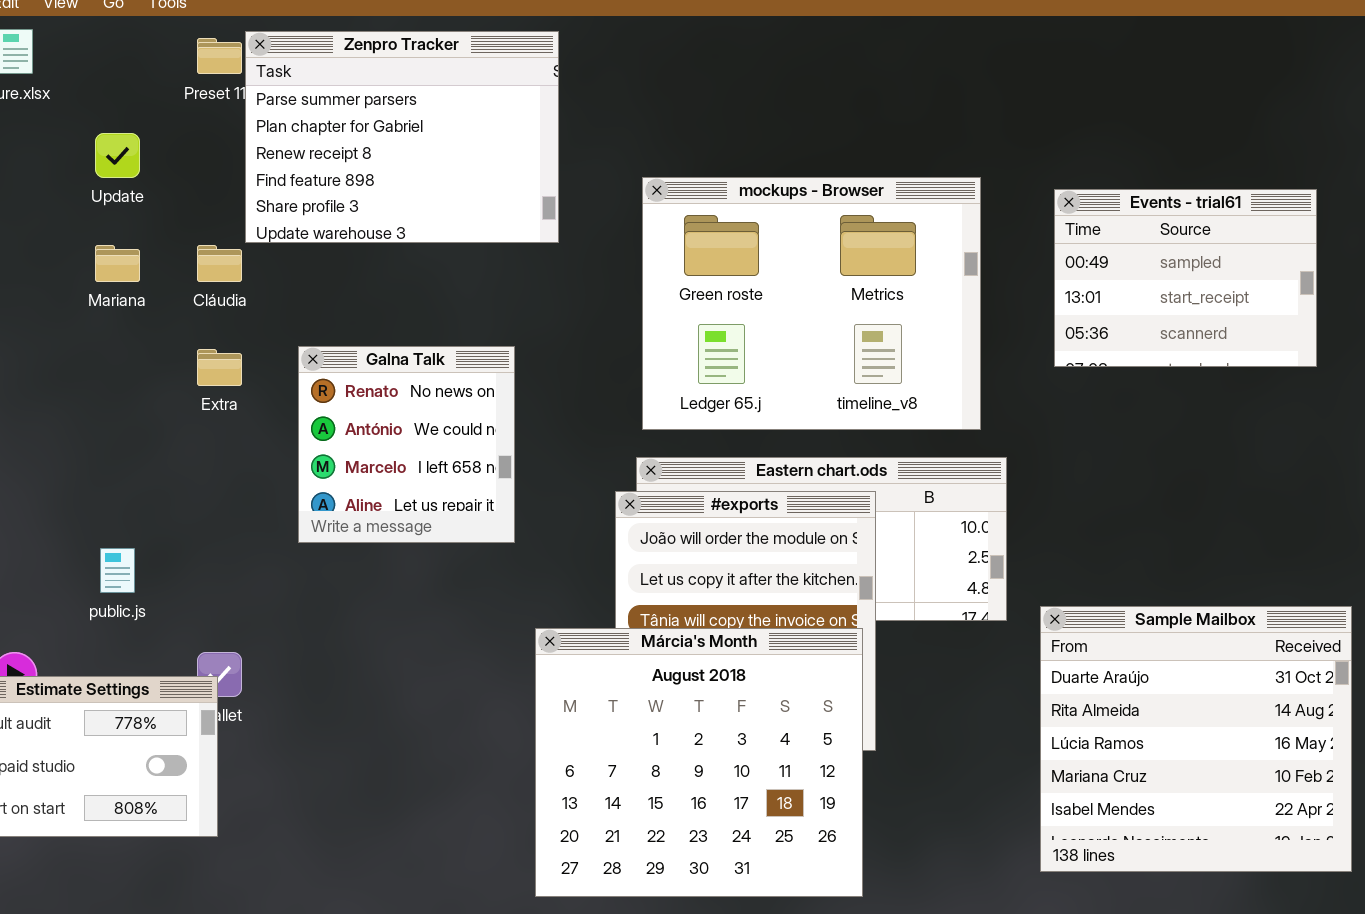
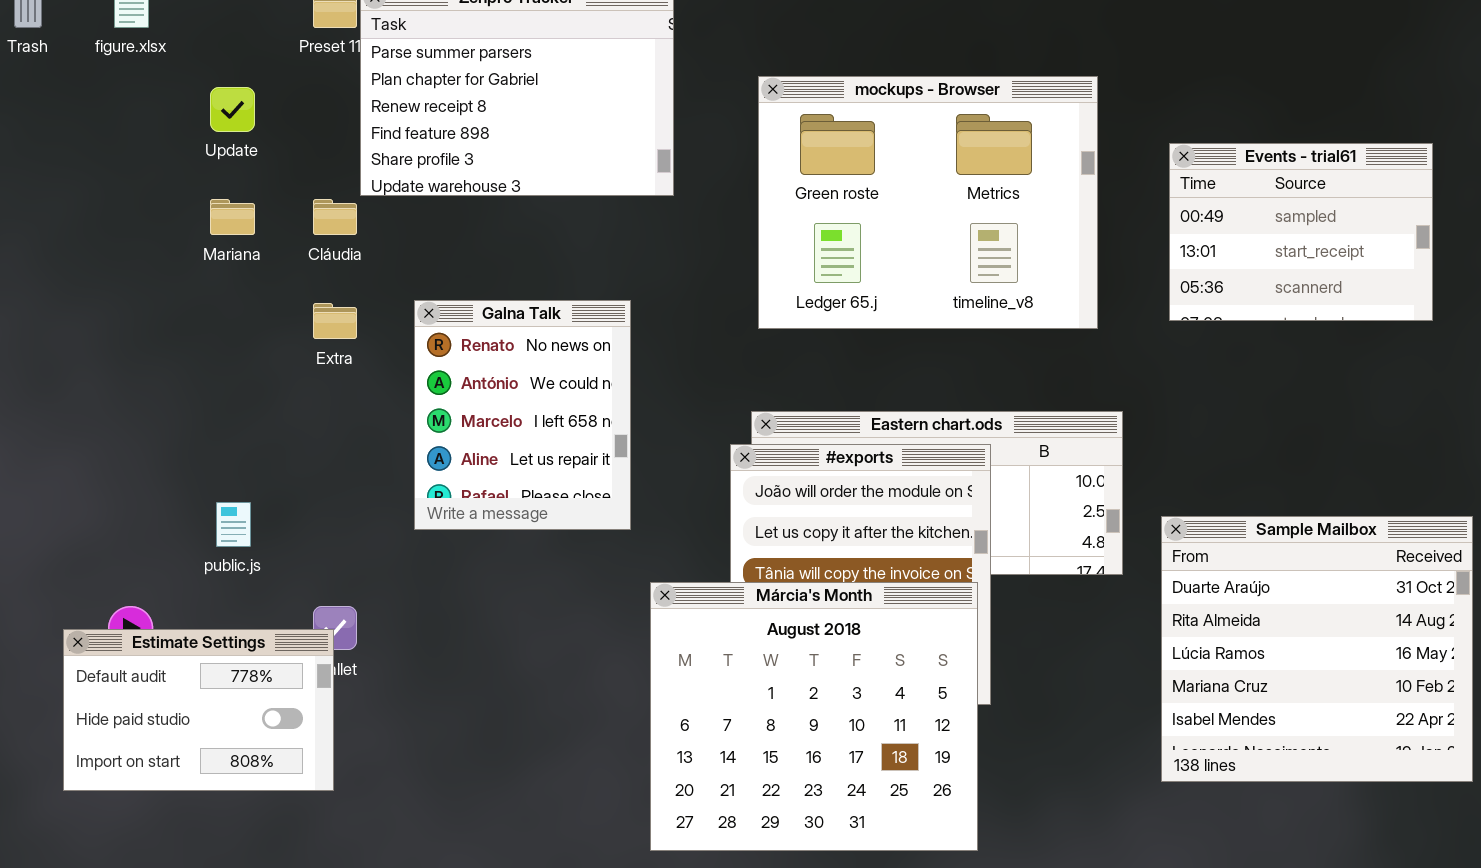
mockups - Browser: [642,177,981,430] -> [758,76,1098,329], moved
Galna Talk: [298,346,515,543] -> [414,300,631,530], resized
Sample Mailbox: [1040,606,1352,872] -> [1161,516,1473,782], moved

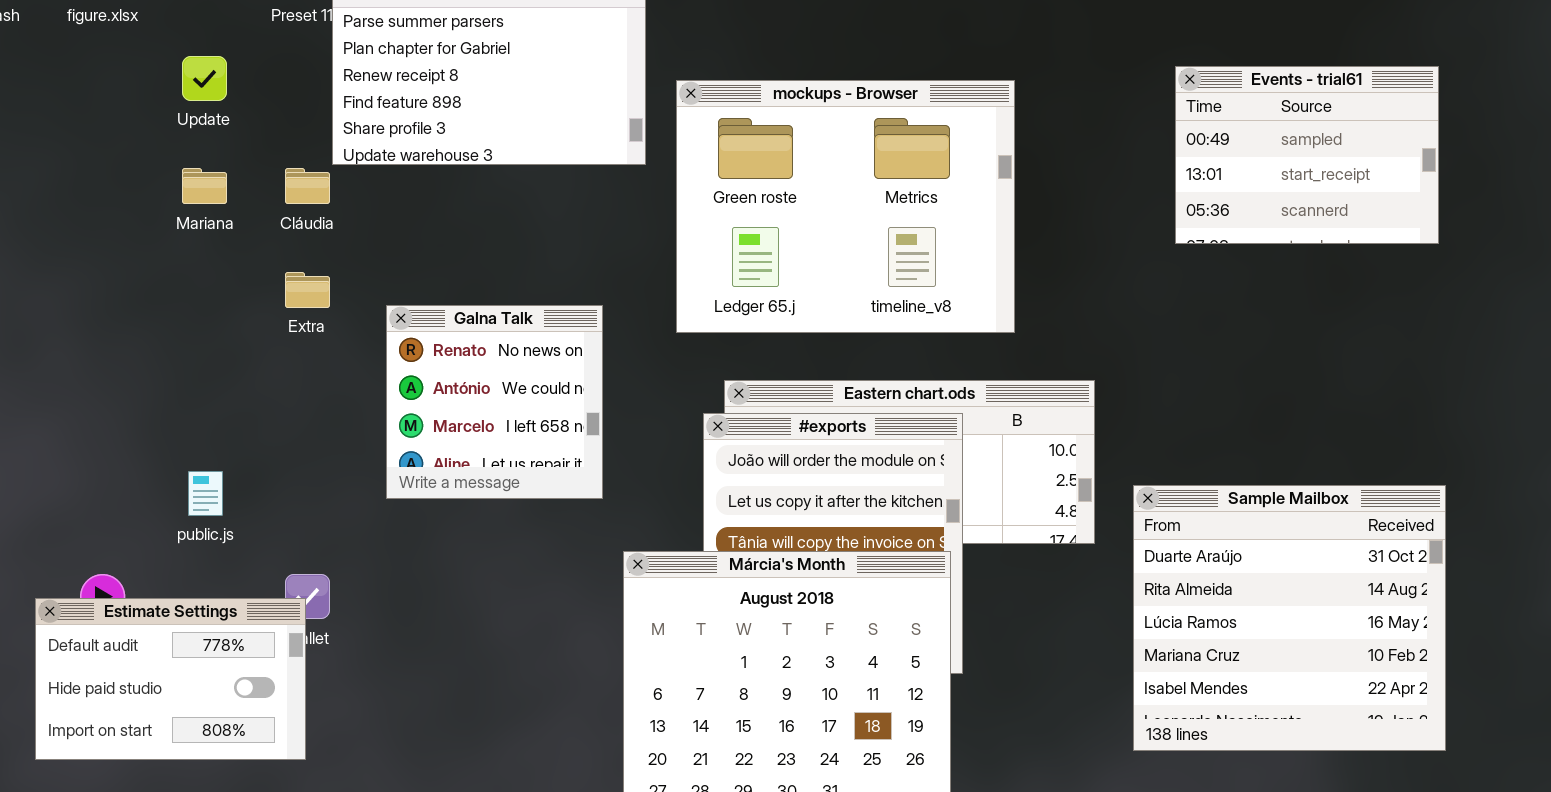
mockups - Browser: [758,76,1098,329] -> [676,80,1015,333], moved
Events - trial61: [1169,143,1433,321] -> [1175,66,1439,244], moved
Galna Talk: [414,300,631,530] -> [386,305,603,499], resized

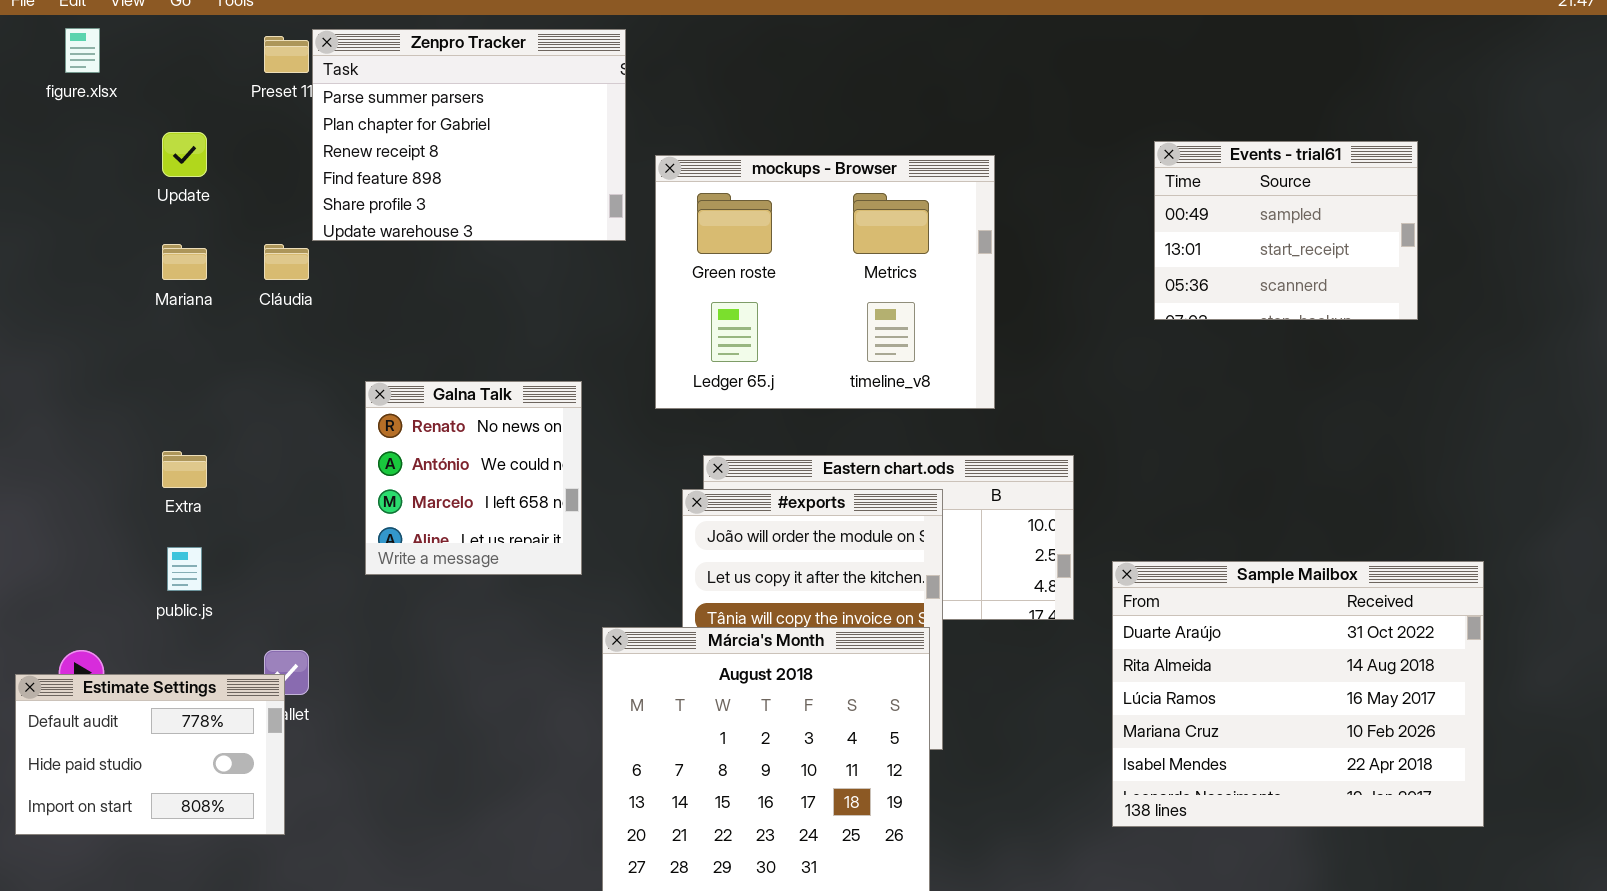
Extra: [285,272,330,308] -> [162,451,207,488], moved
Sample Mailbox: [1133,485,1446,751] -> [1112,561,1484,827], resized

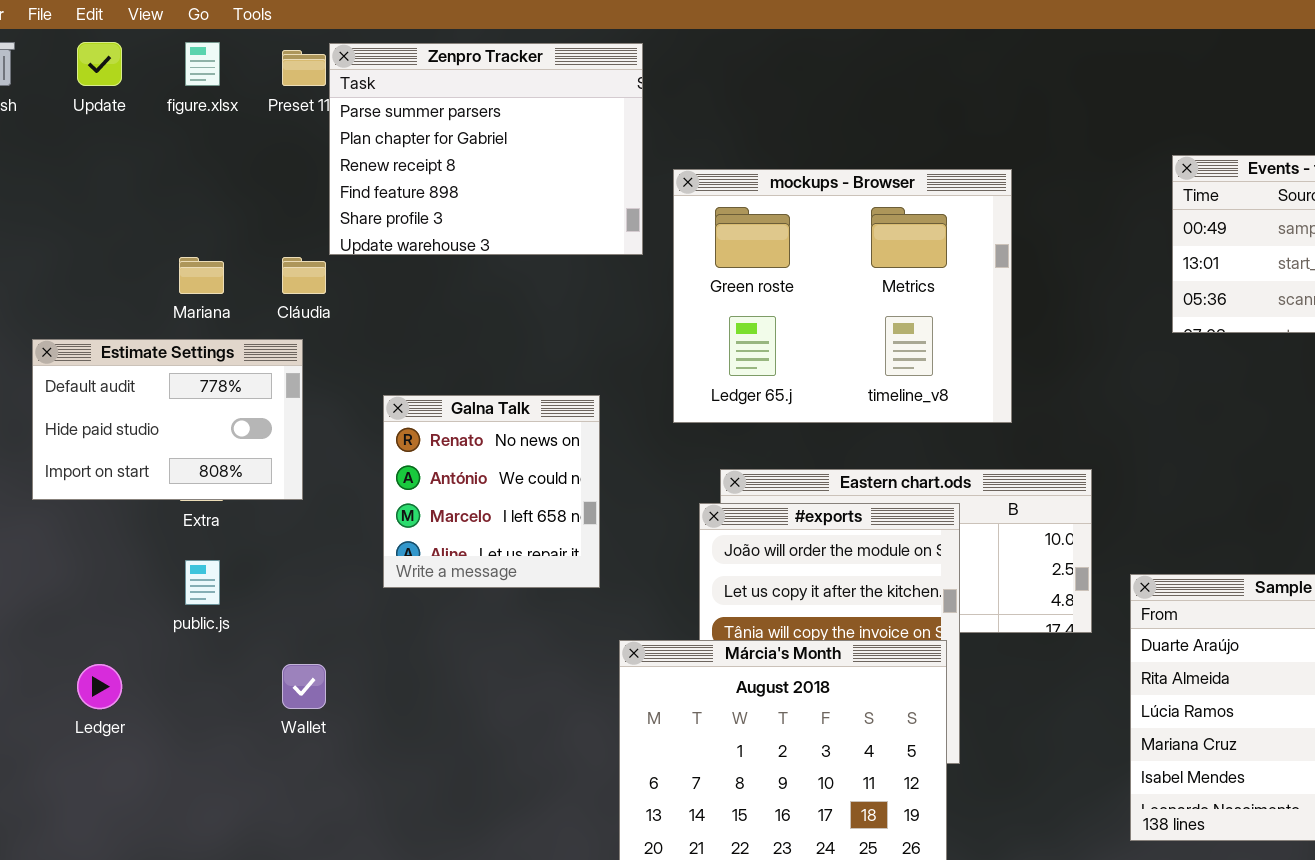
figure.xlsx: [65,28,100,73] -> [185,42,220,86], moved
Update: [162,132,207,177] -> [77,42,122,86], moved
Estimate Settings: [15,674,285,835] -> [32,339,303,500], moved

